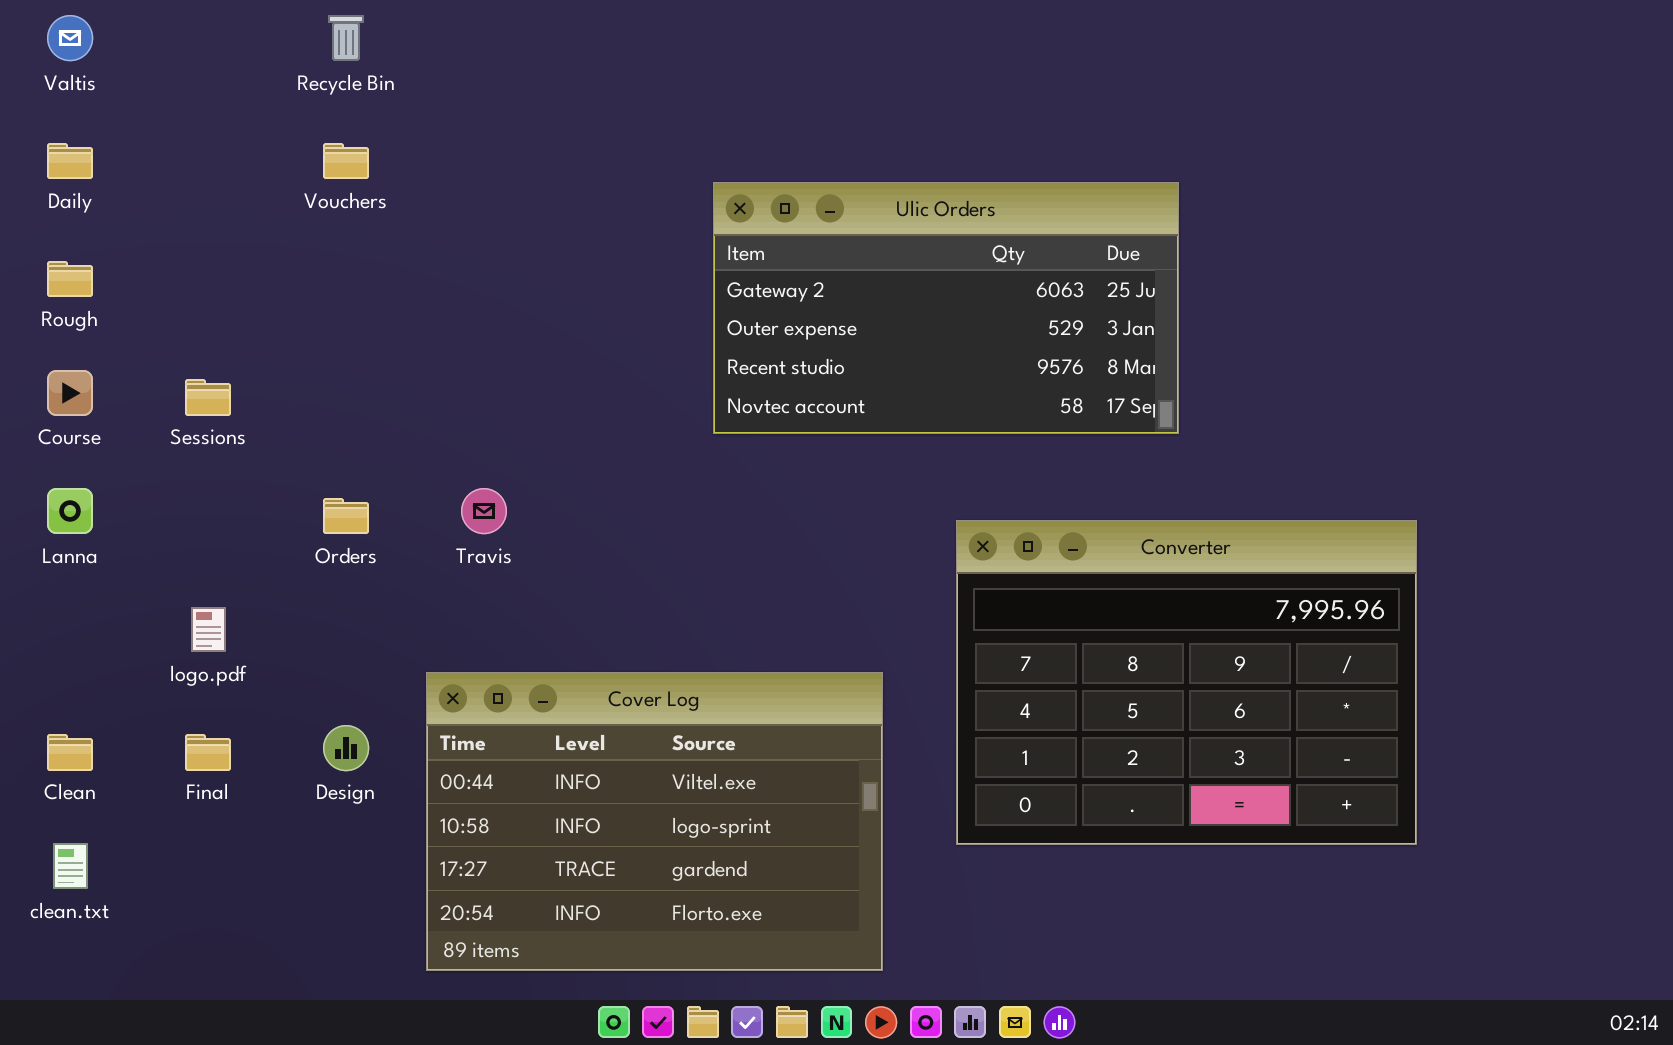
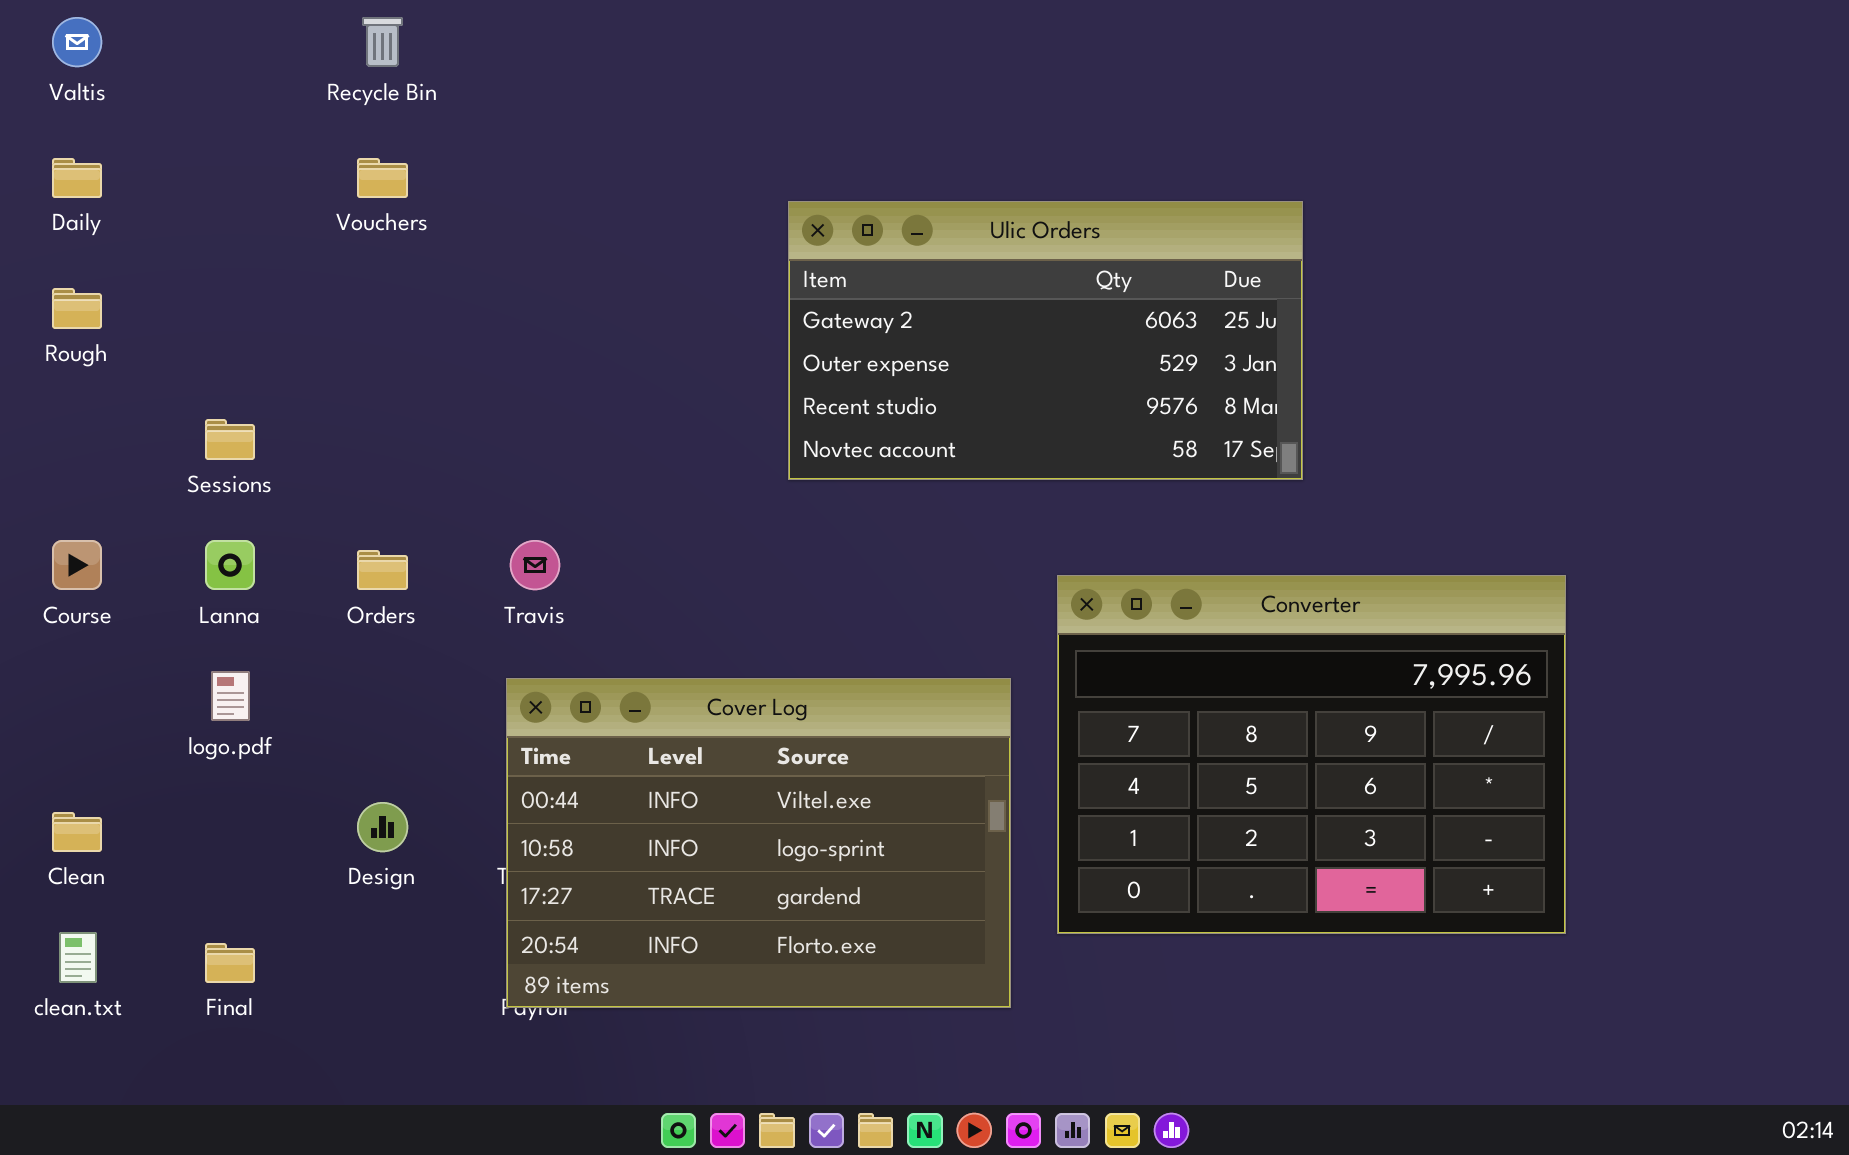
Course: [47,370,93,416] -> [52,540,102,590], moved
Lanna: [47,488,93,534] -> [205,540,255,590], moved
Cover Log: [426,672,883,971] -> [506,678,1011,1008], moved
Final: [185,734,231,771] -> [205,943,255,983], moved

